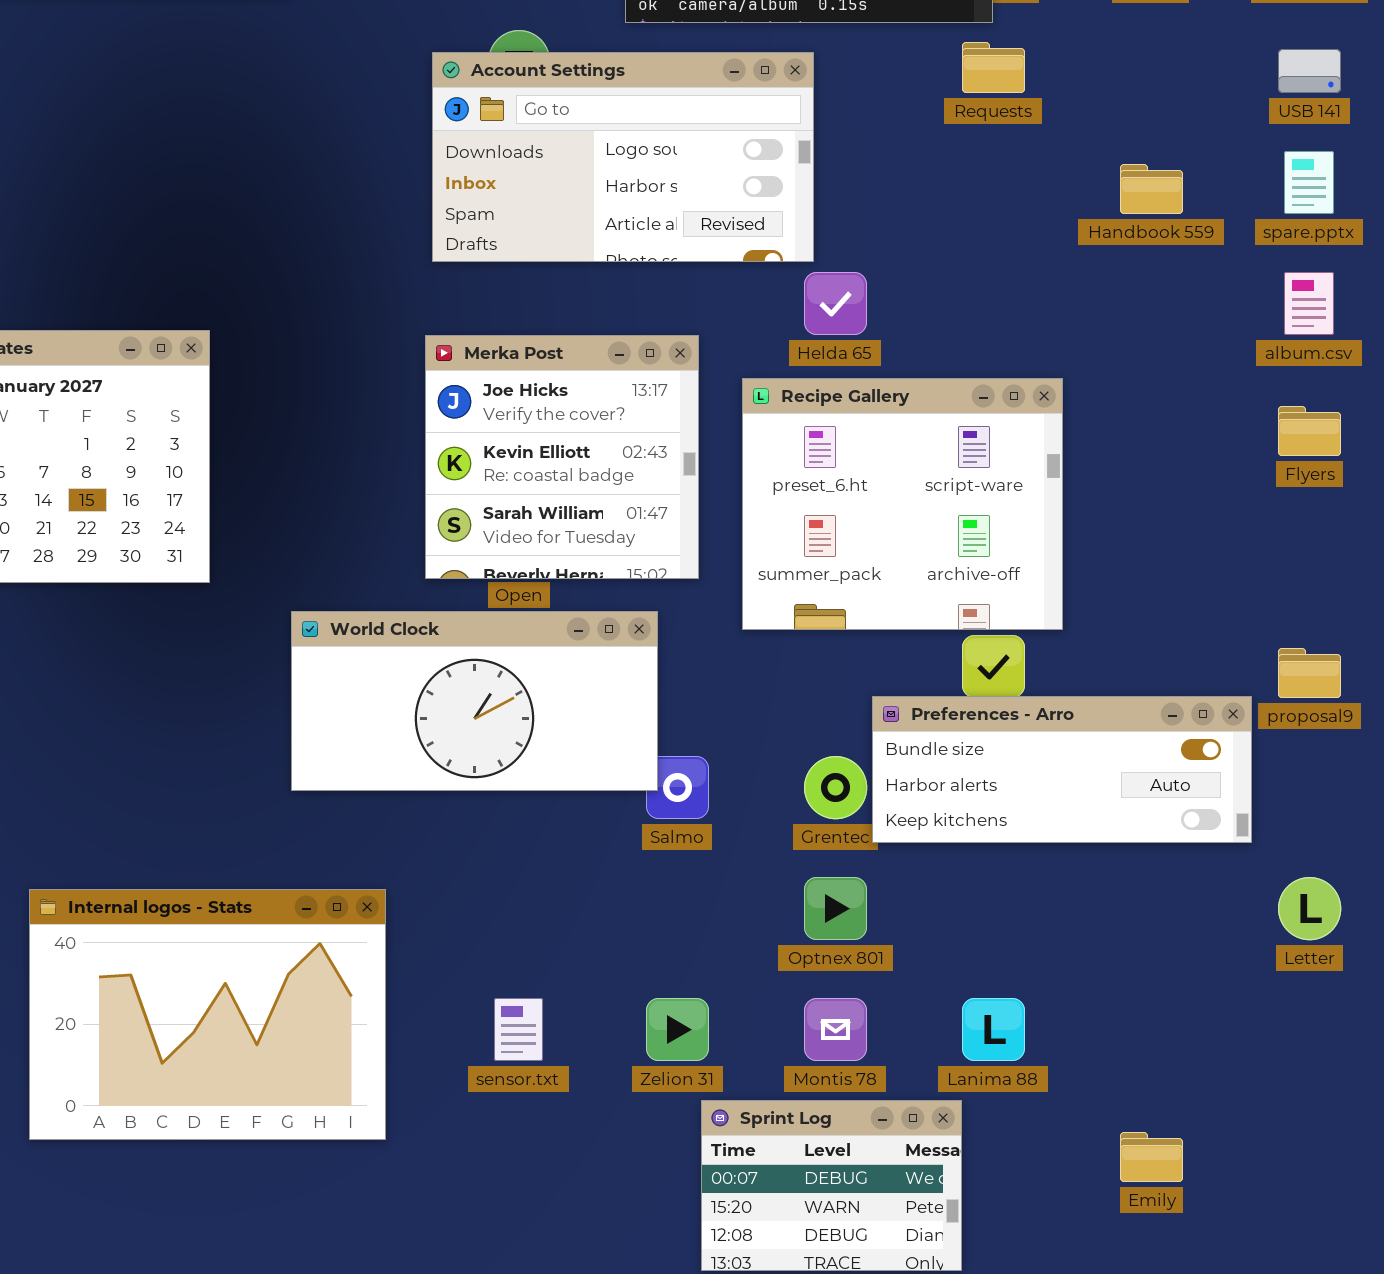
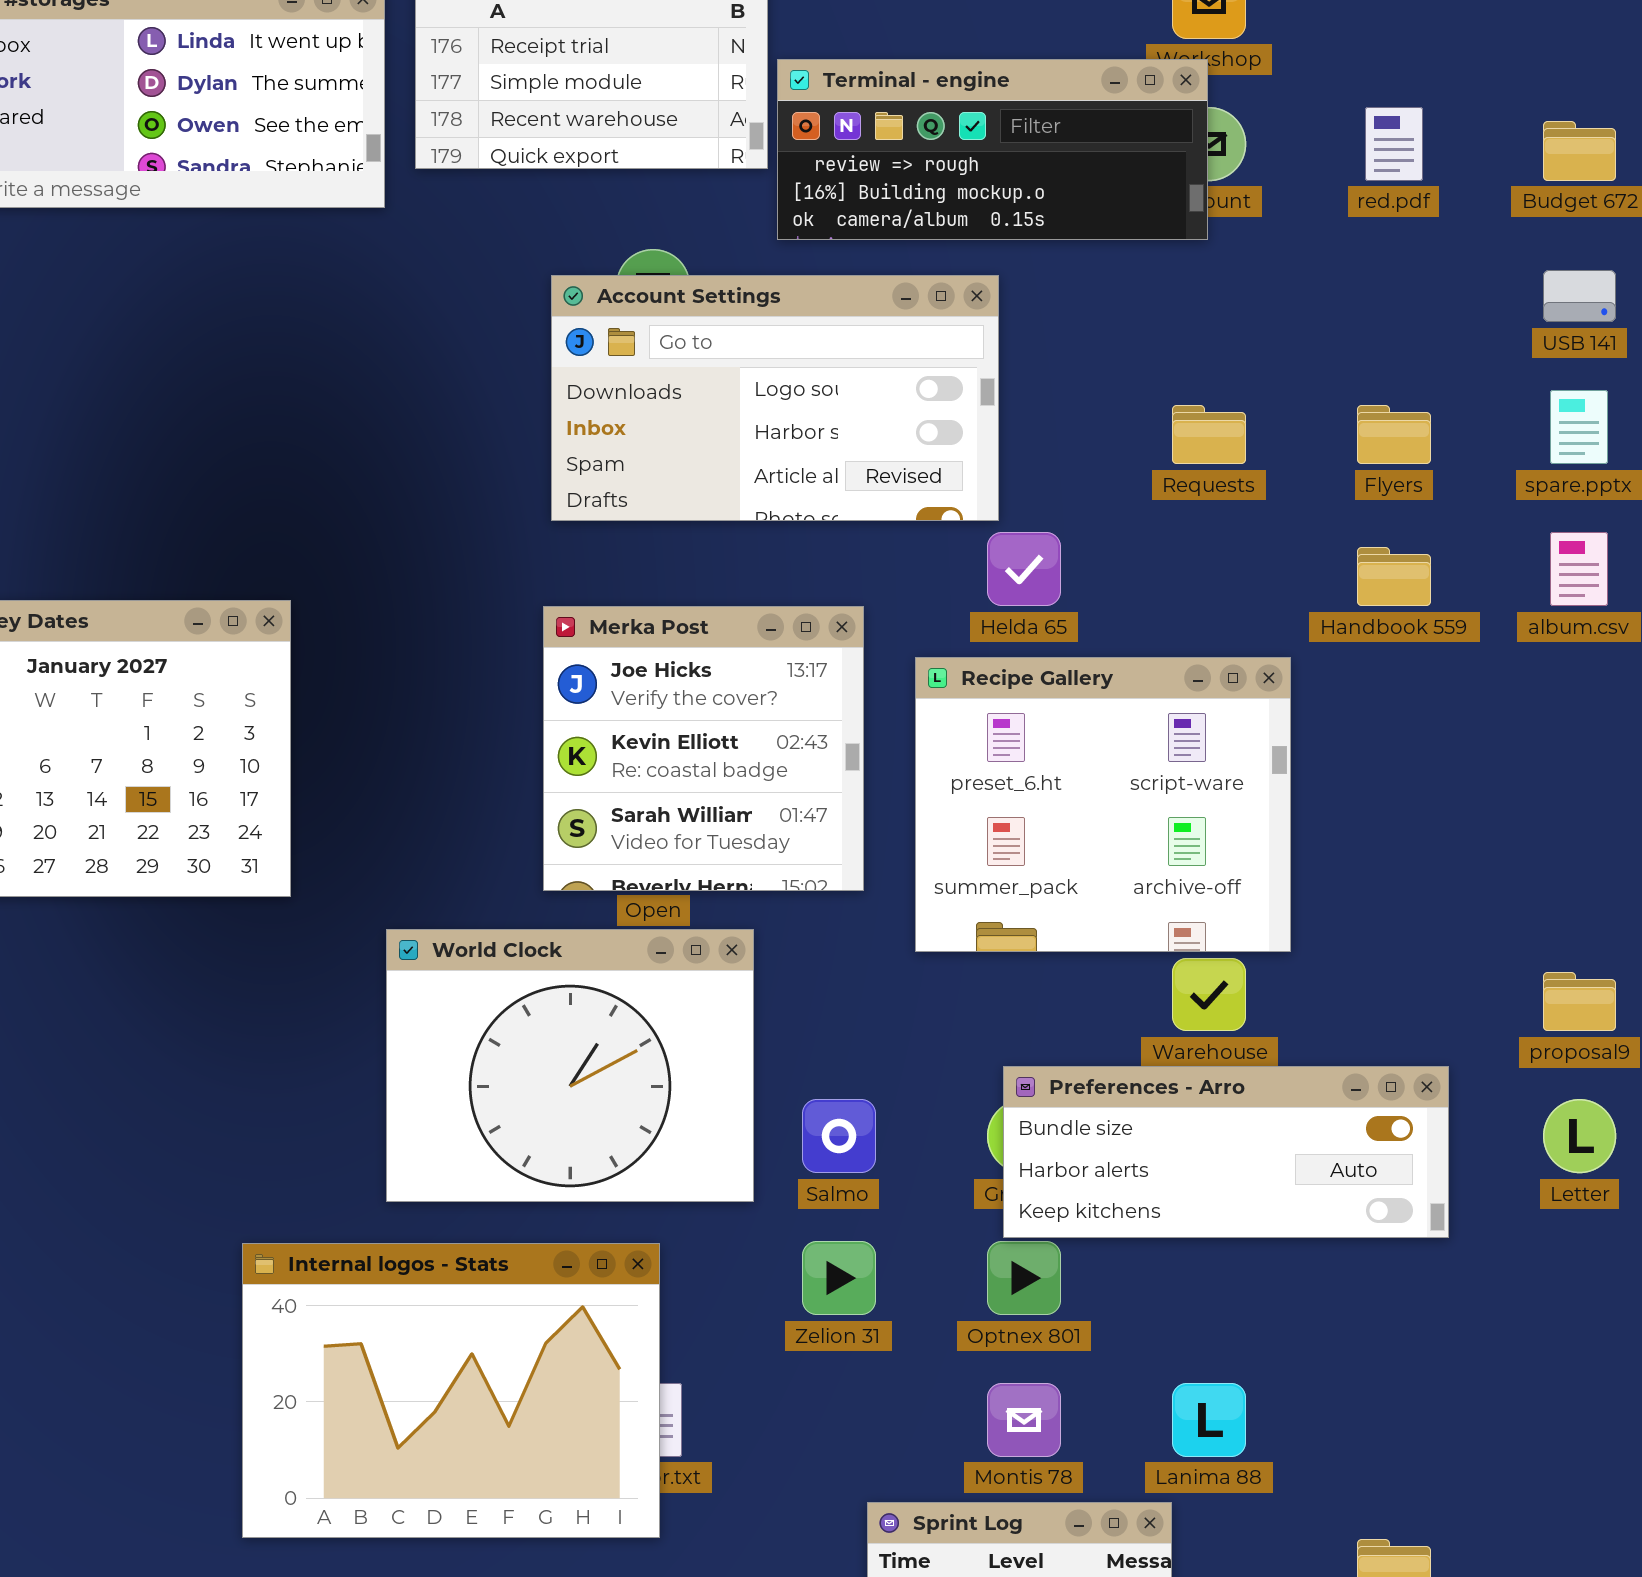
Requests: [962,42,1025,93] -> [1172,405,1246,464], moved
Handbook 559: [1120,164,1183,214] -> [1357,547,1431,606], moved
Flyers: [1278,406,1341,456] -> [1357,405,1431,464], moved
World Clock: [291,611,658,791] -> [386,929,754,1202], resized
Preferences - Arro: [872,696,1252,843] -> [1003,1066,1449,1238], moved
Letter: [1278,877,1341,940] -> [1543,1099,1616,1173], moved
Internal logos - Stats: [29,889,386,1140] -> [242,1243,660,1538], moved
Zelion 31: [646,998,709,1061] -> [802,1241,876,1315], moved

